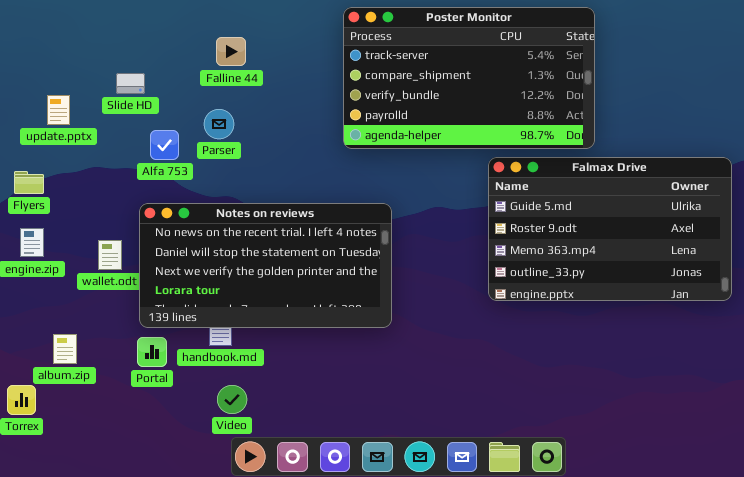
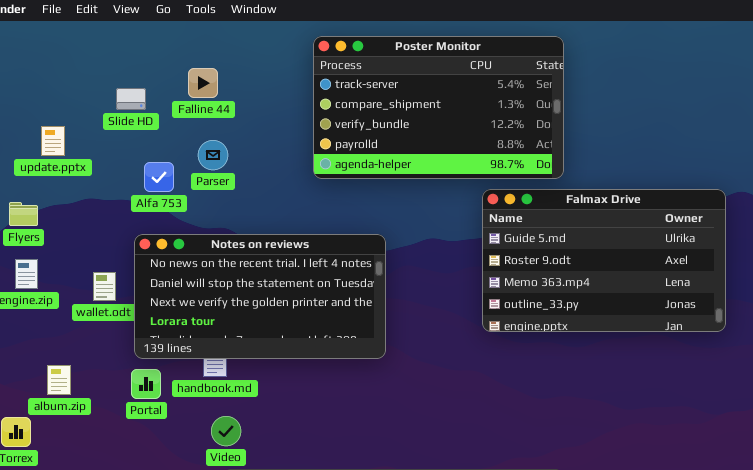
Poster Monitor: [343,7,595,149] -> [313,36,564,179], moved
Falline 44: [216,37,246,66] -> [188,68,218,98], moved
Slide HD: [116,73,145,94] -> [116,88,146,110], moved

